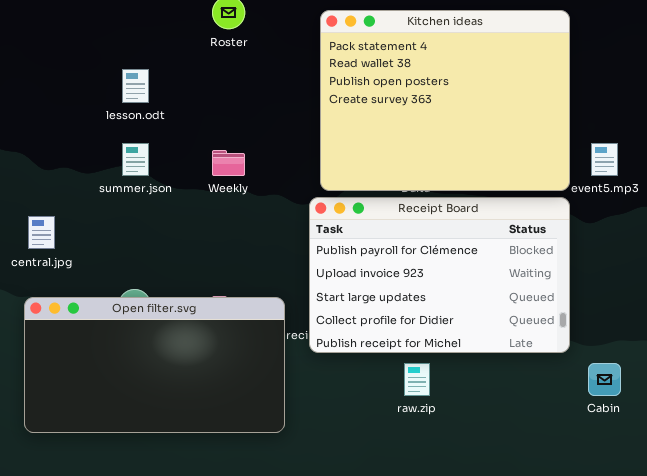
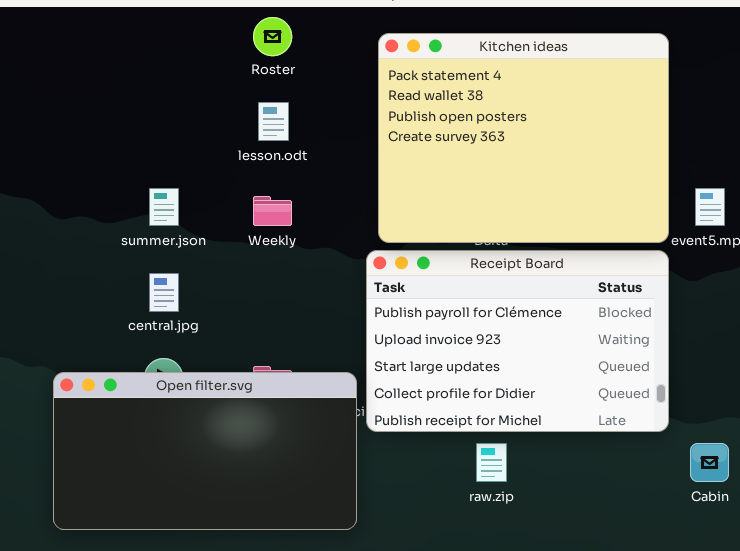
lesson.odt: [122,69,149,103] -> [258,102,289,141], moved
central.jpg: [28,216,55,249] -> [149,273,179,312], moved
Open filter.svg: [24,297,285,433] -> [53,372,357,530], moved

